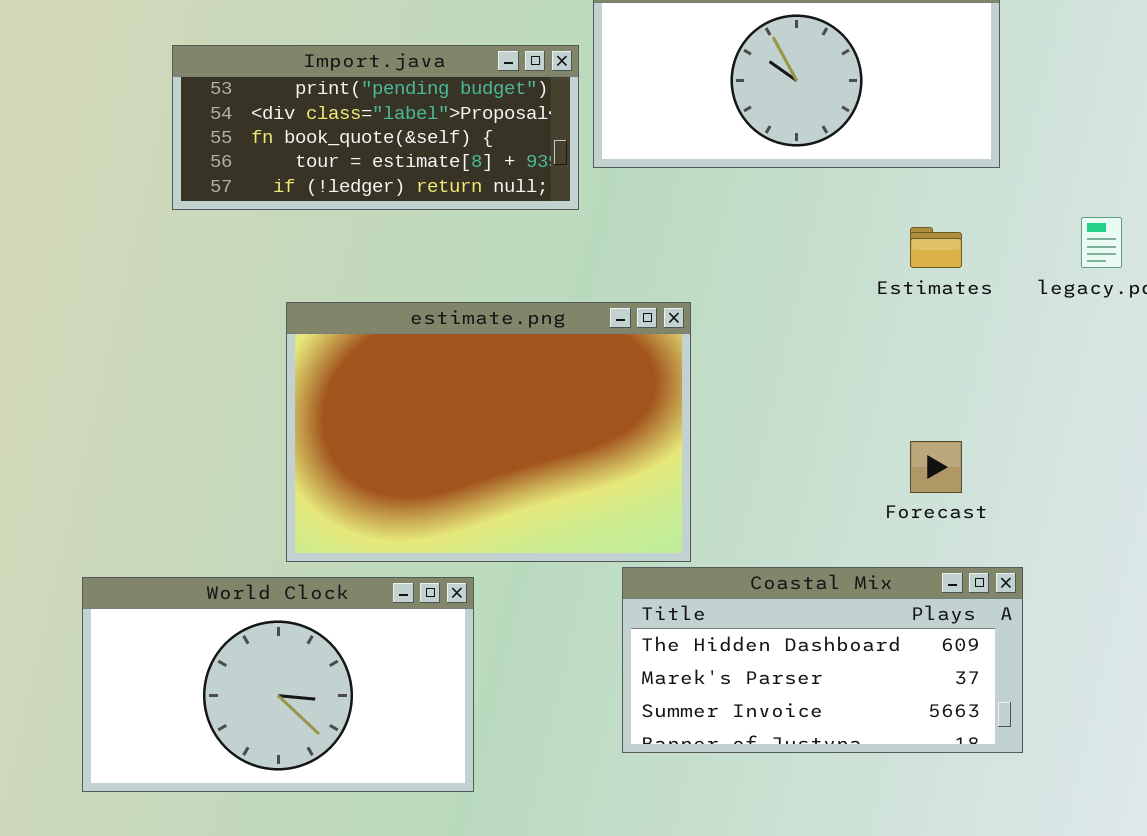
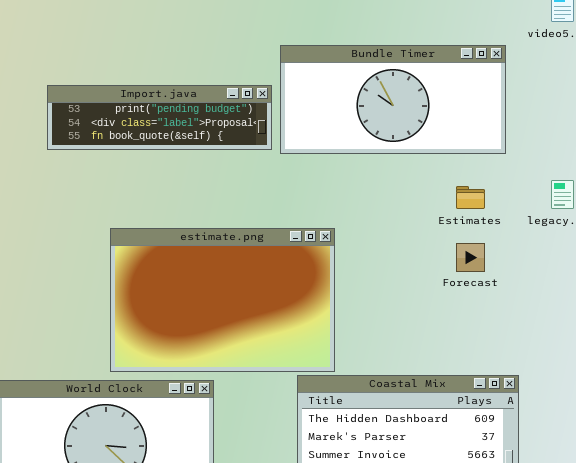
Import.java: [172,45,579,210] -> [47,85,272,150], resized
Forecast: [910,441,962,493] -> [456,243,485,272], moved

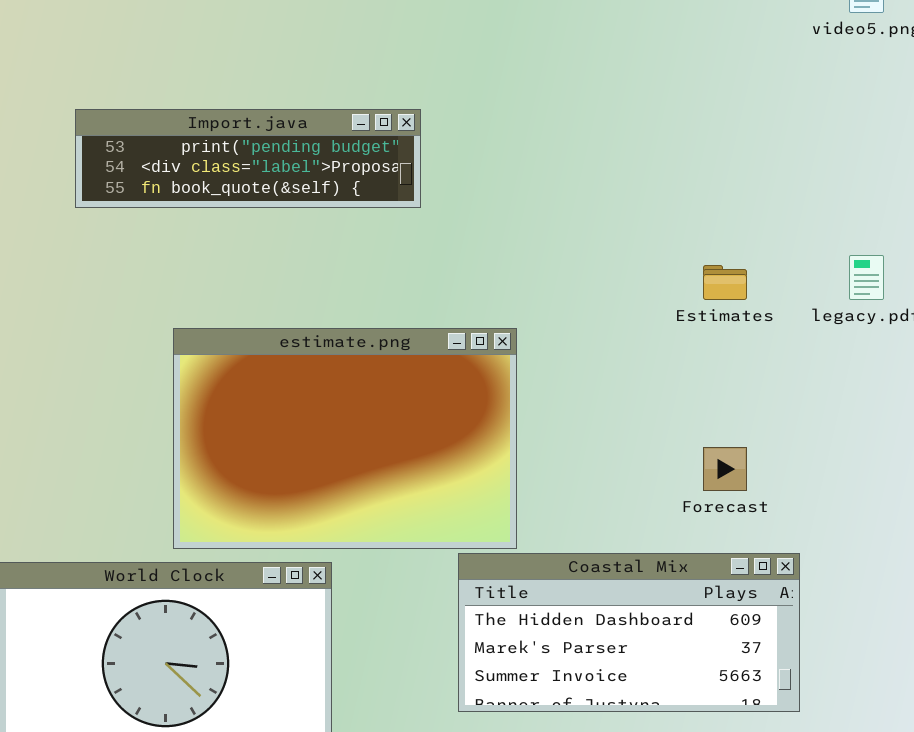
Bundle Timer: [280,45,506,154] -> none, closed
Forecast: [456,243,485,272] -> [703,447,747,491], moved

